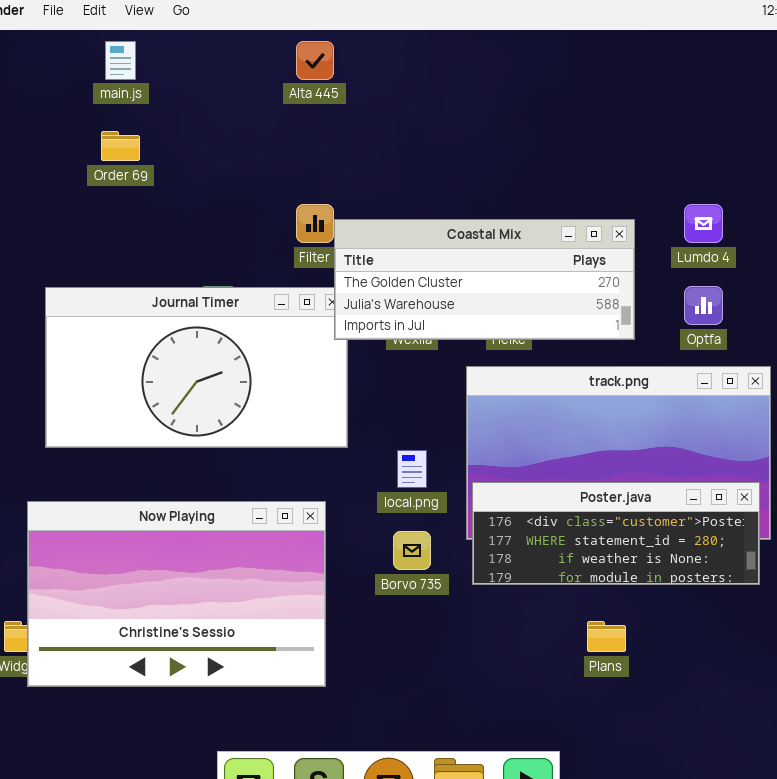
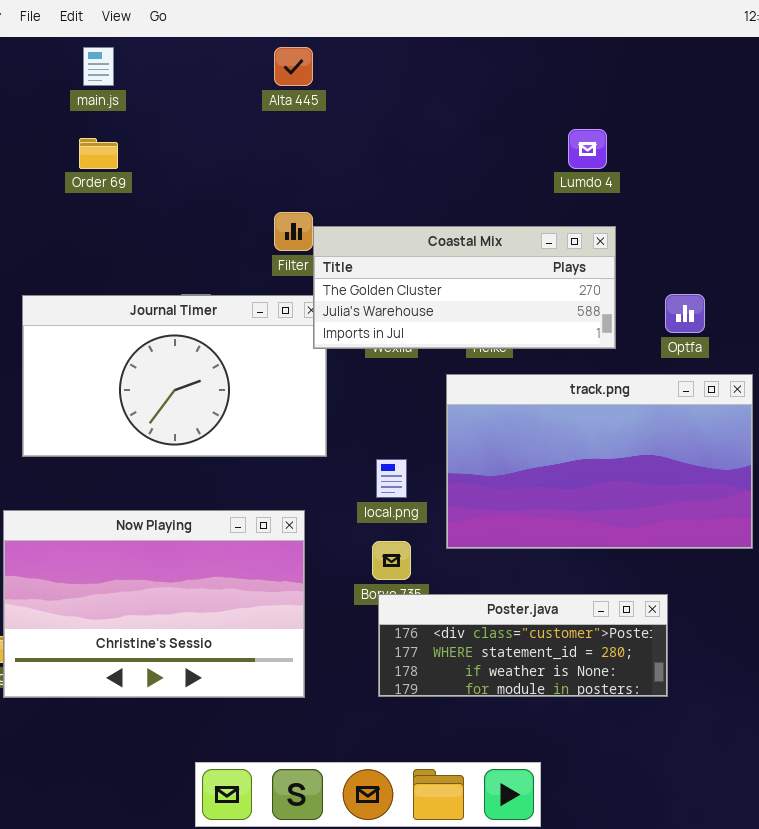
Lumdo 4: [684,204,723,243] -> [568,129,607,169], moved
Poster.java: [472,482,760,585] -> [378,594,668,697], moved

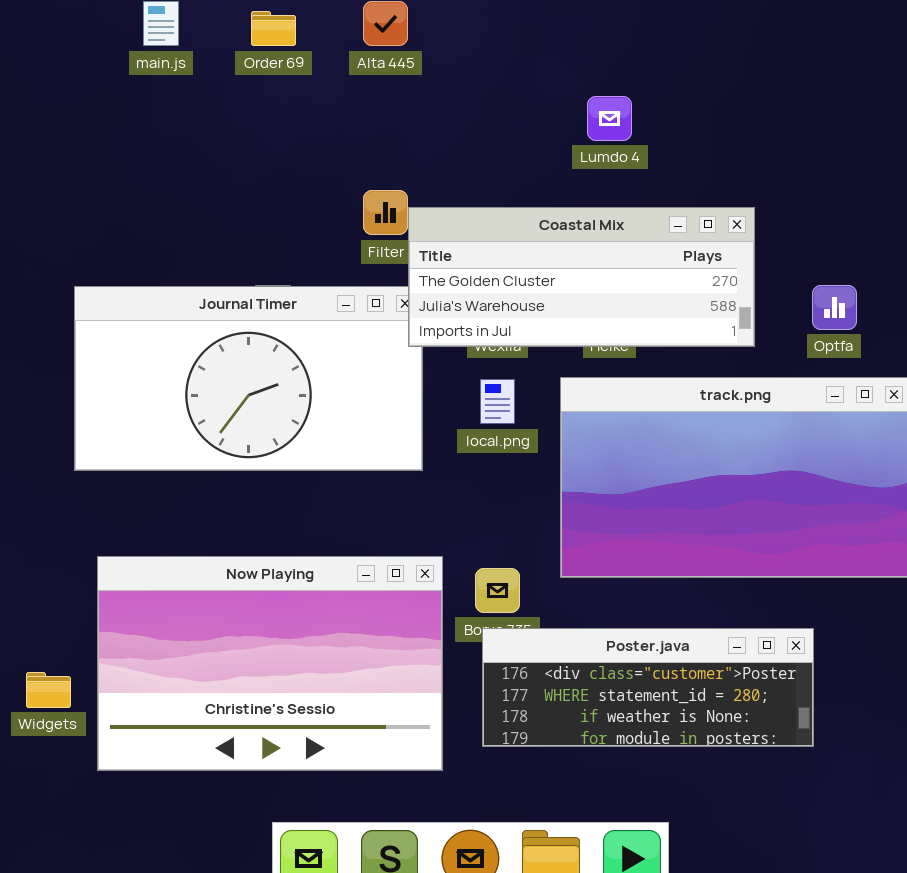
Lumdo 4: [568,129,607,169] -> [587,96,632,141], moved
Order 69: [79,138,118,169] -> [251,11,296,46], moved
local.png: [376,459,407,498] -> [480,379,515,424], moved
Now Playing: [3,510,305,698] -> [97,556,443,771], moved

